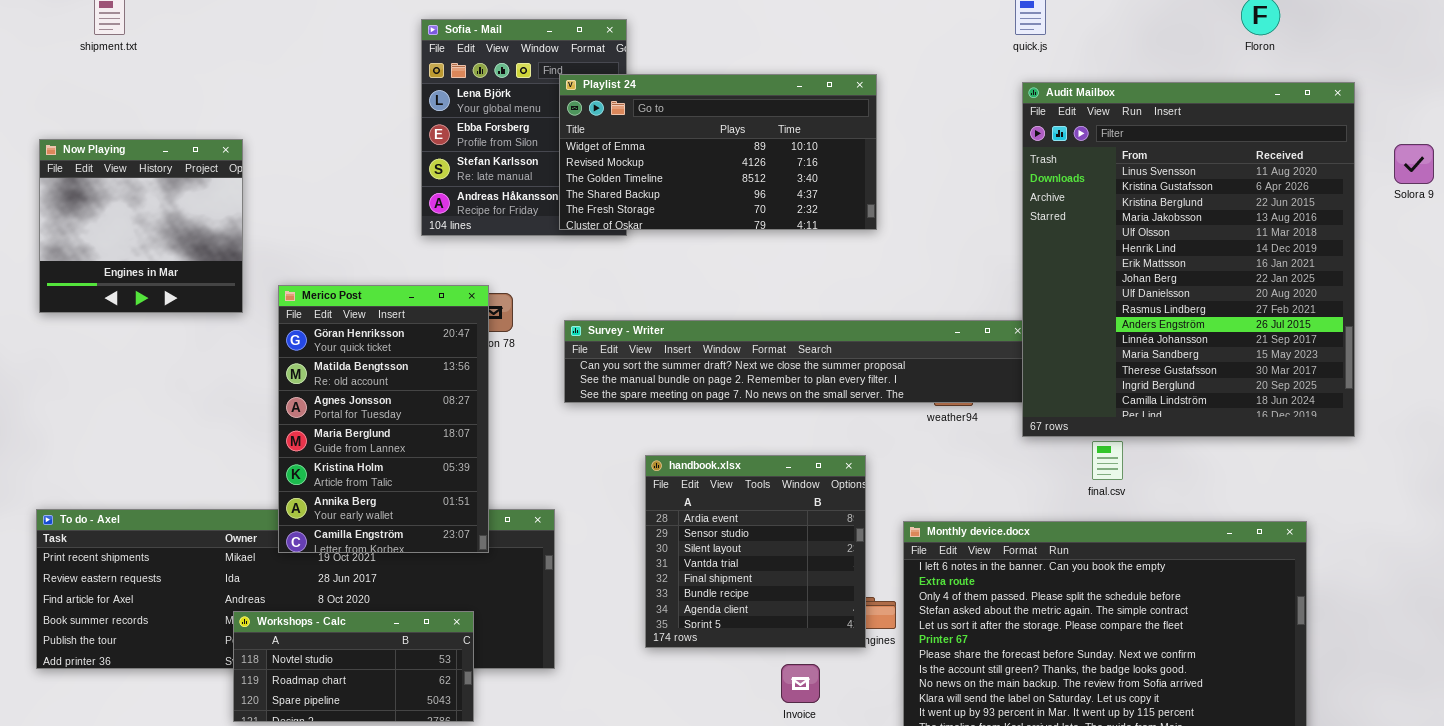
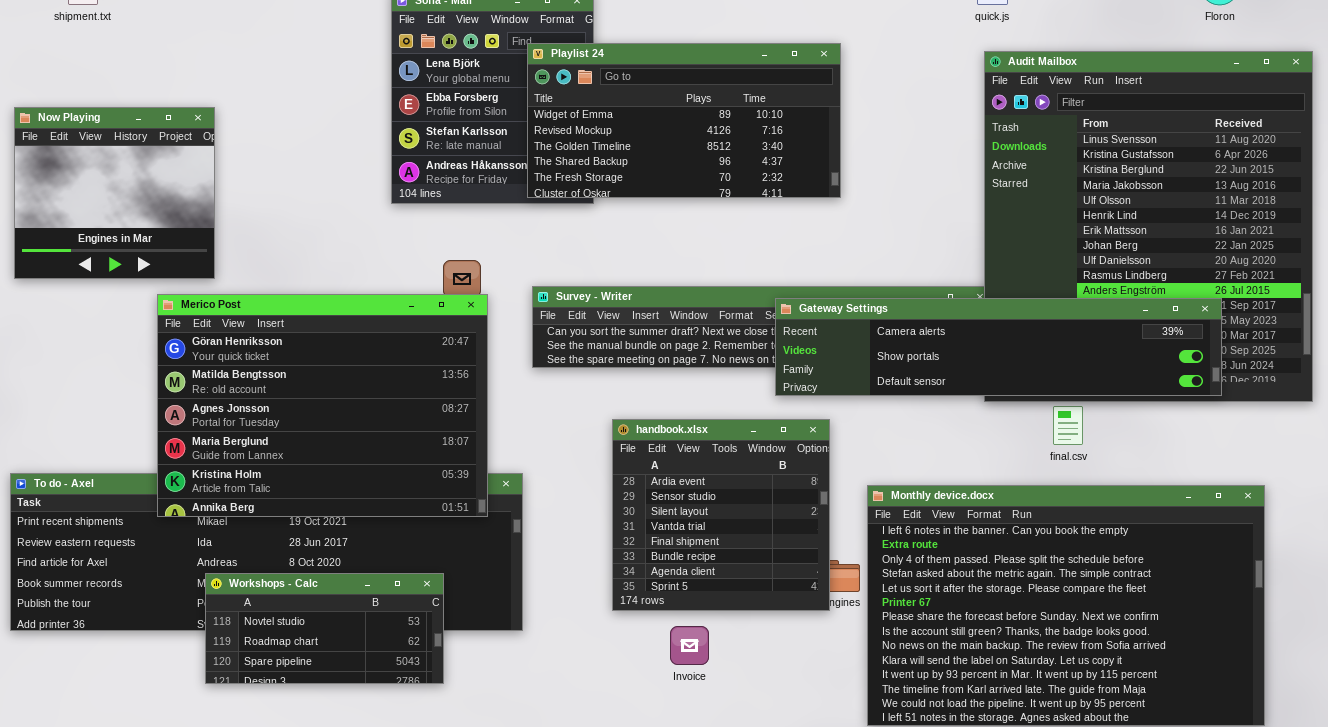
Merico Post: [278,285,489,553] -> [157,294,488,517], moved, resized
Gateway Settings: none -> [775,298,1222,396], opened
Invoice: [781,664,820,703] -> [670,626,709,665], moved

